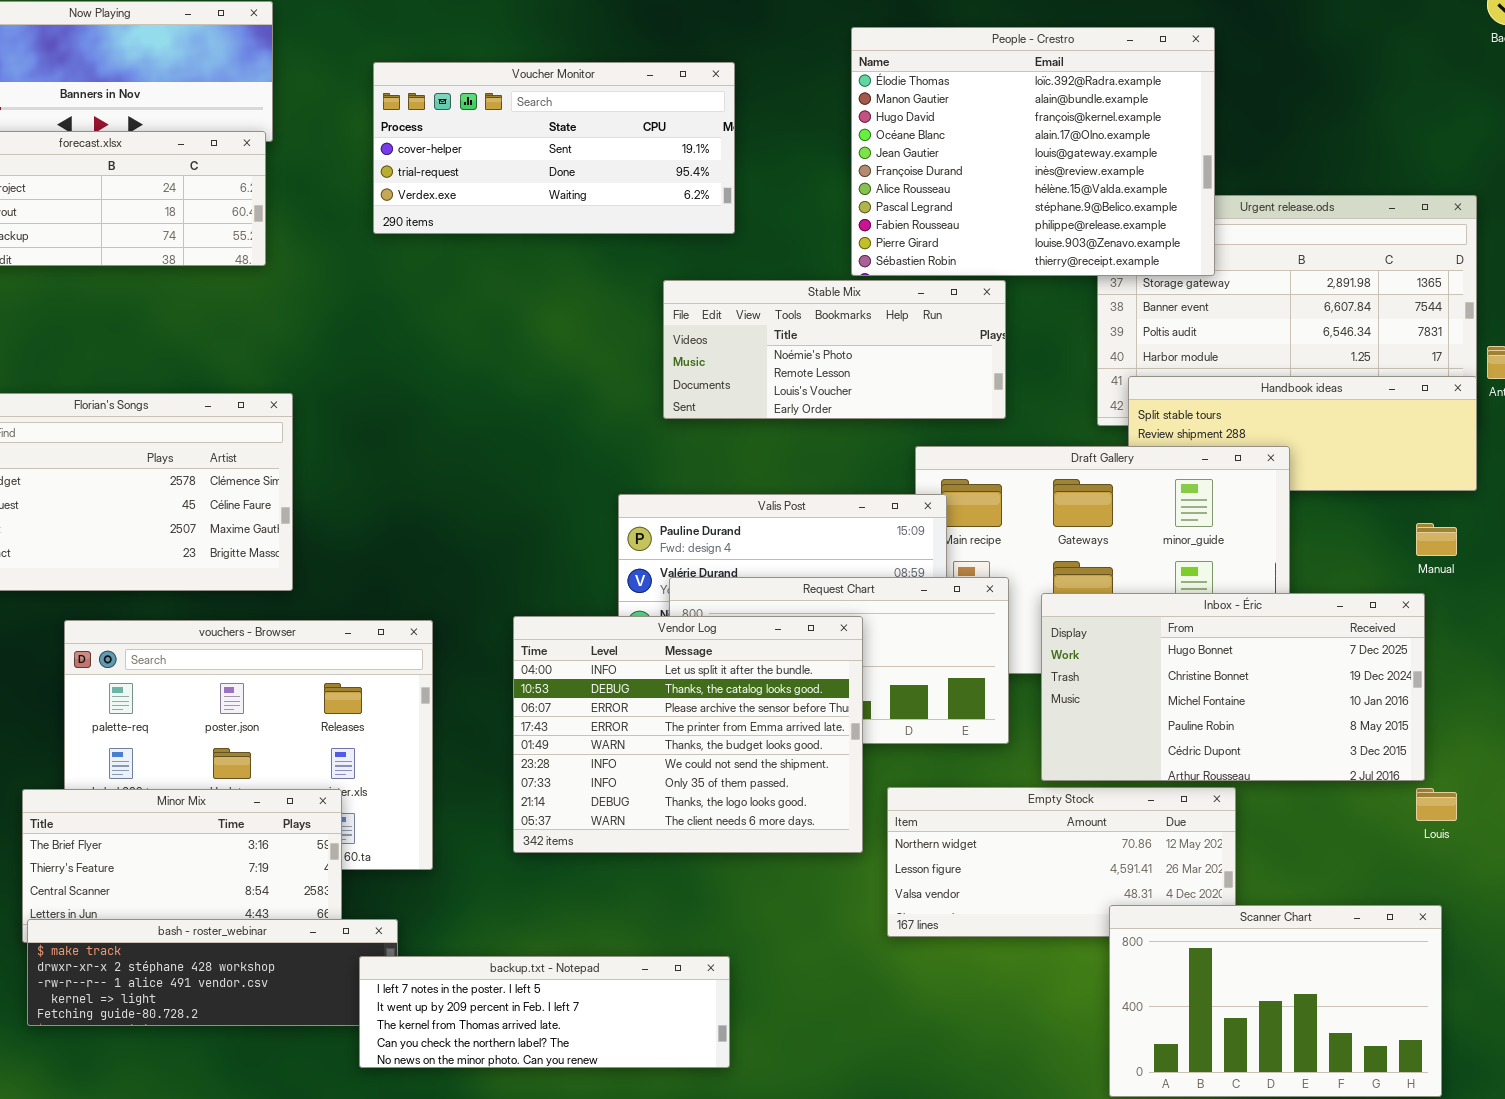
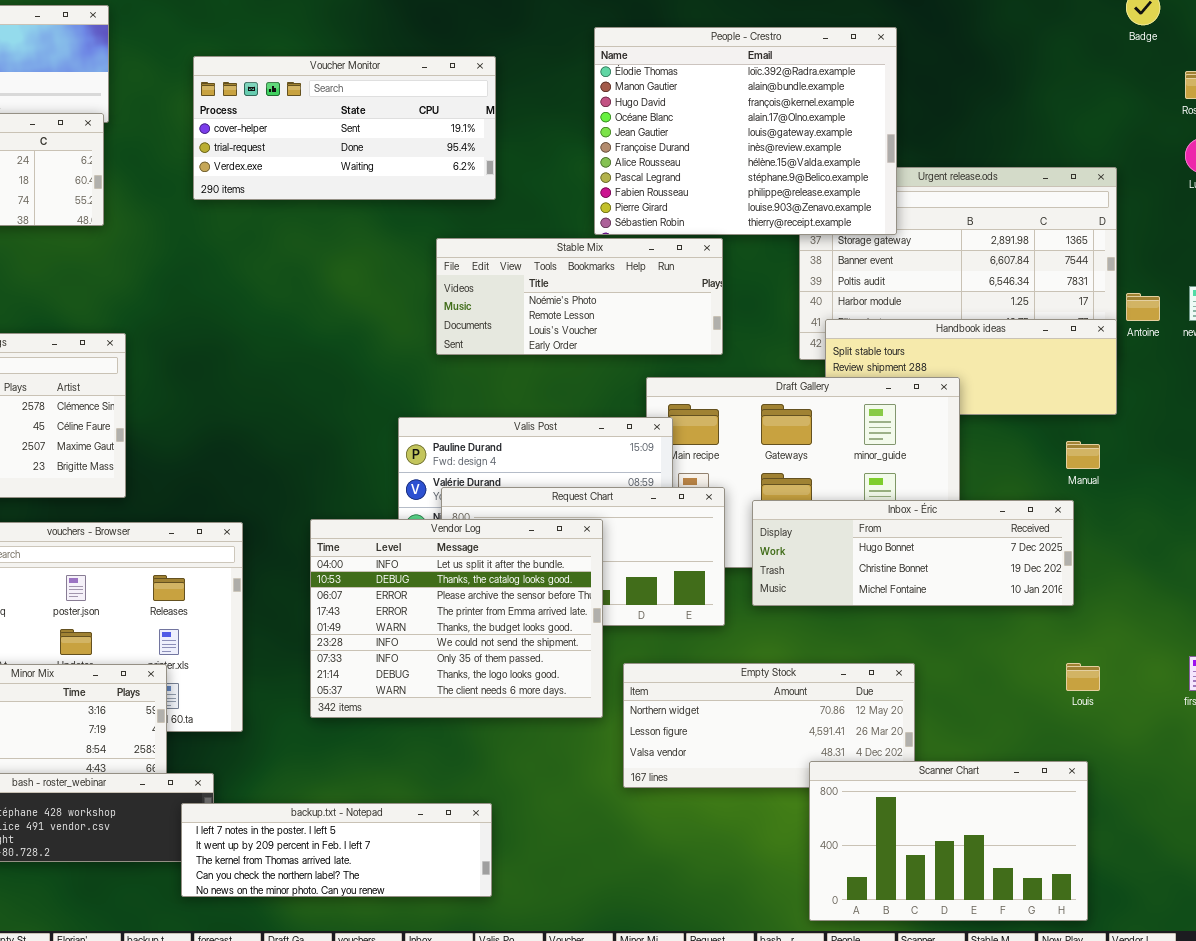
Inbox - Éric: [1041,593,1425,781] -> [752,500,1074,606], resized

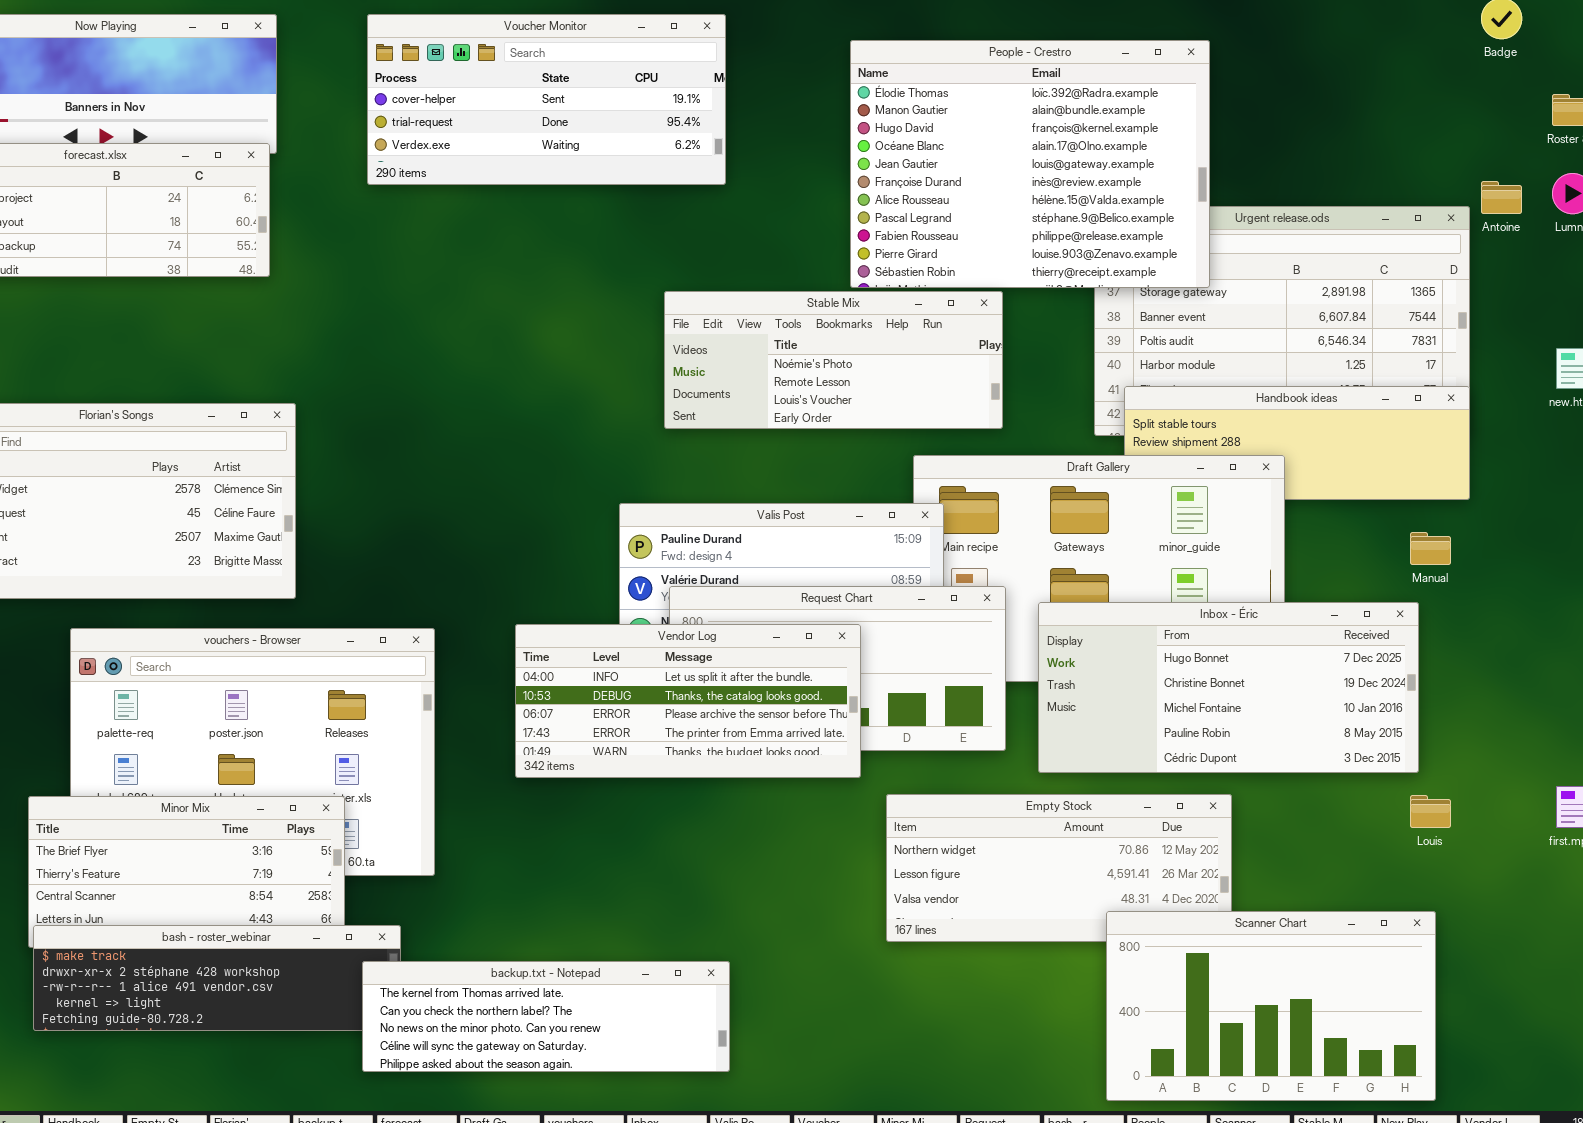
Voucher Monitor: [193,56,496,200] -> [367,14,726,185], moved
Antoine: [1126,293,1160,321] -> [1481,181,1522,214], moved
Inbox - Éric: [752,500,1074,606] -> [1038,602,1419,773], resized
Vendor Log: [310,519,603,718] -> [515,624,861,778], resized
backup.txt - Notepad: [181,803,492,897] -> [362,961,730,1072], scrolled down 2 rows

